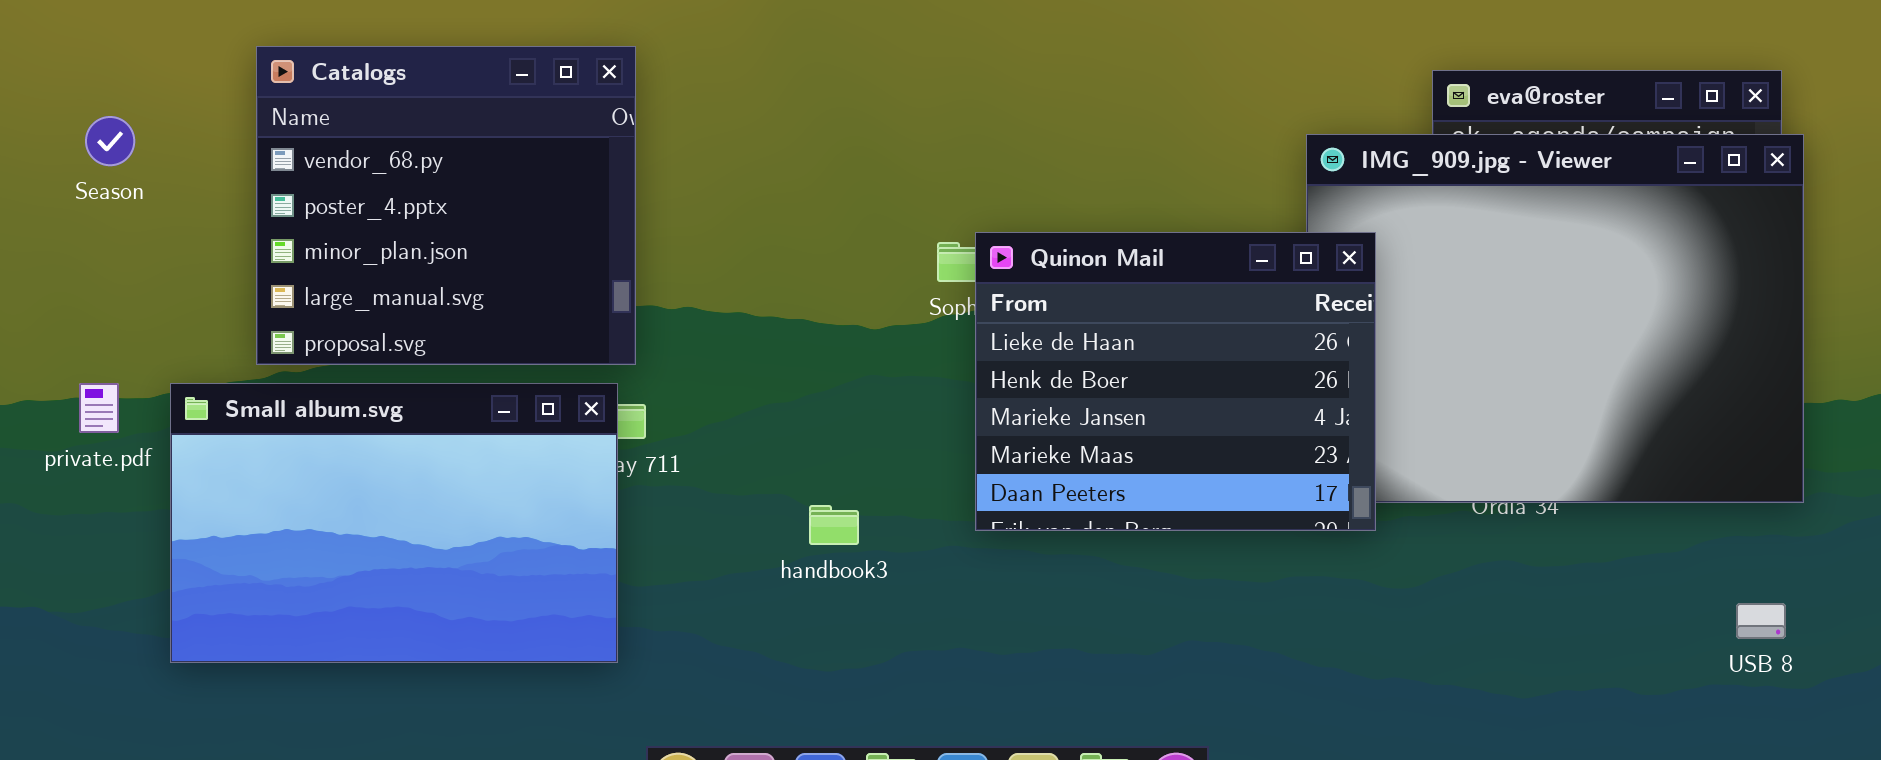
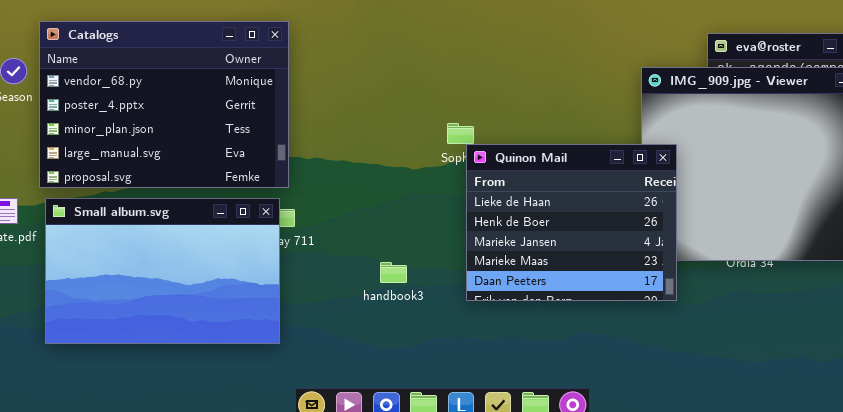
Catalogs: [256,46,636,365] -> [39,21,289,188], resized
Quinon Mail: [975,232,1376,531] -> [466,144,677,301], moved

